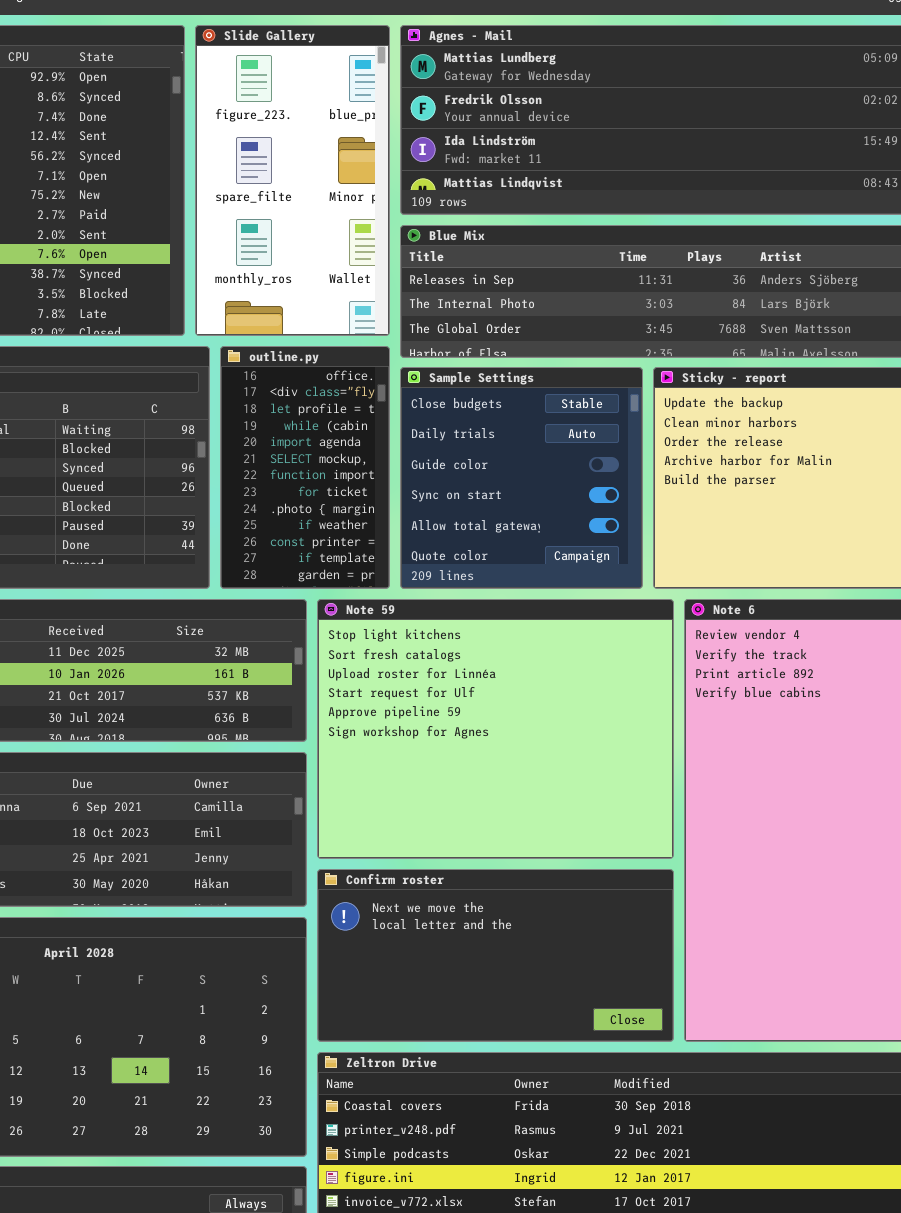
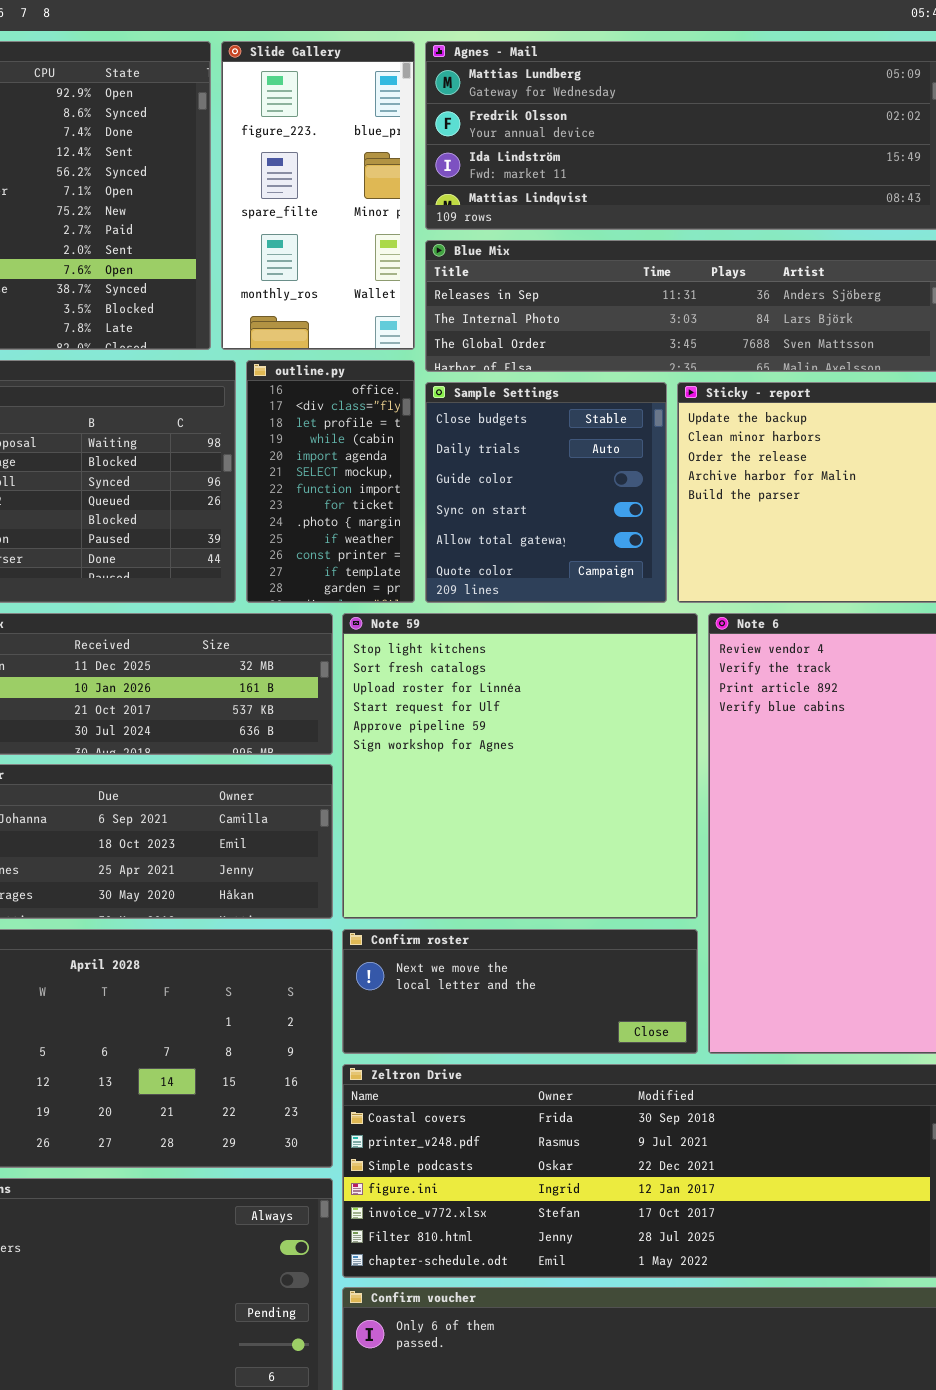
Note 59: [317,599,674,859] -> [342,613,698,919], resized
Confirm roster: [317,869,674,1042] -> [342,929,698,1054], resized

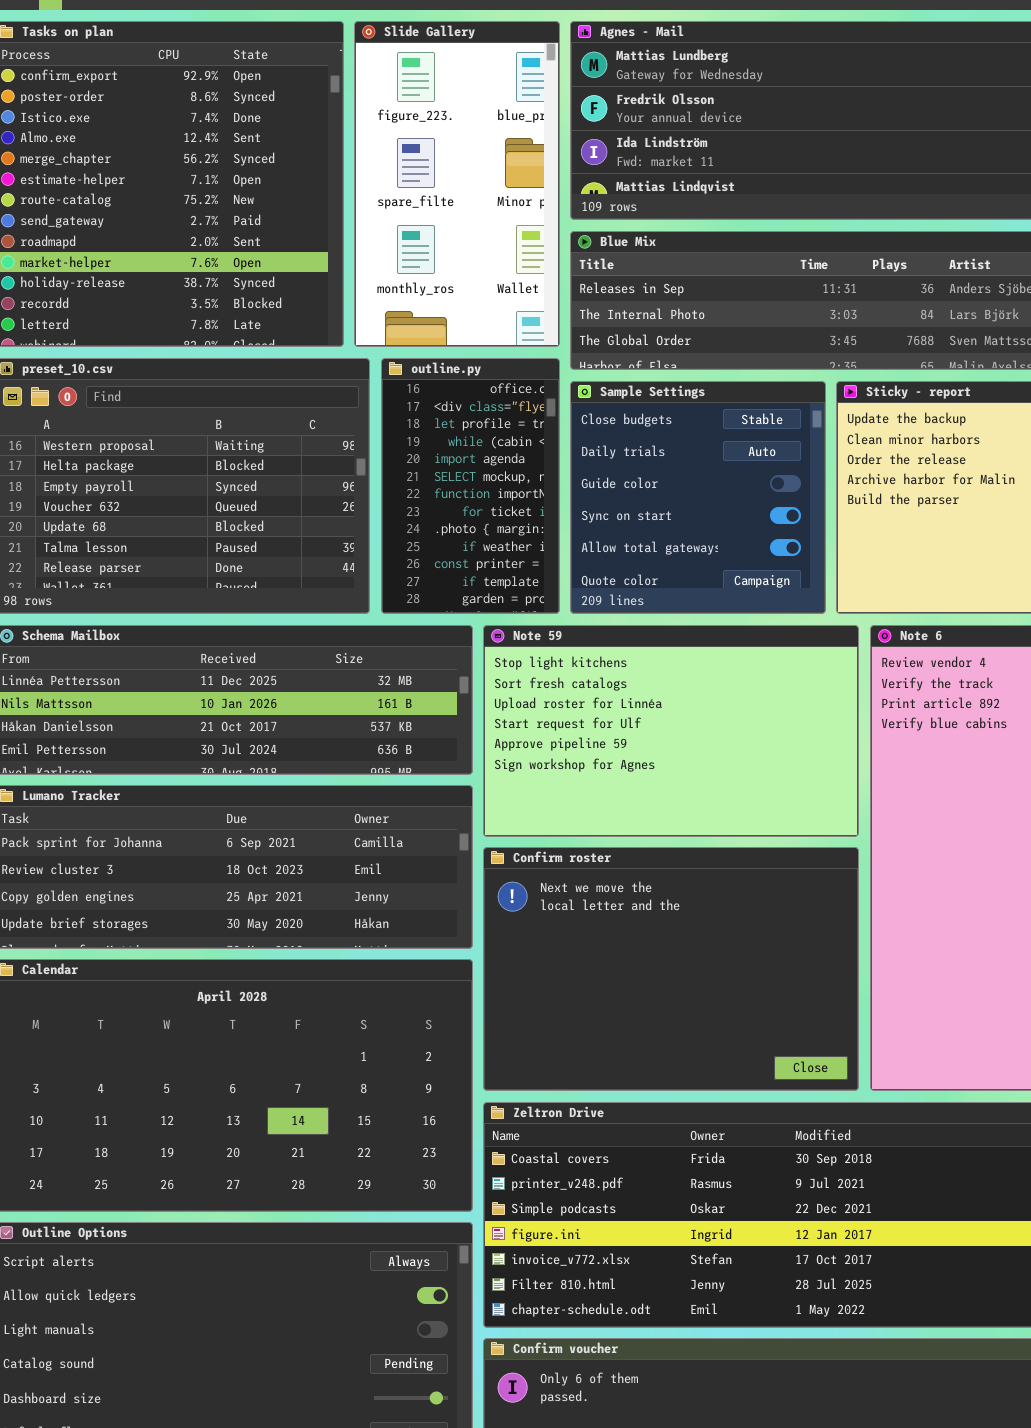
Note 59: [342,613,698,919] -> [483,625,859,837], resized
Confirm roster: [342,929,698,1054] -> [483,847,859,1091], resized

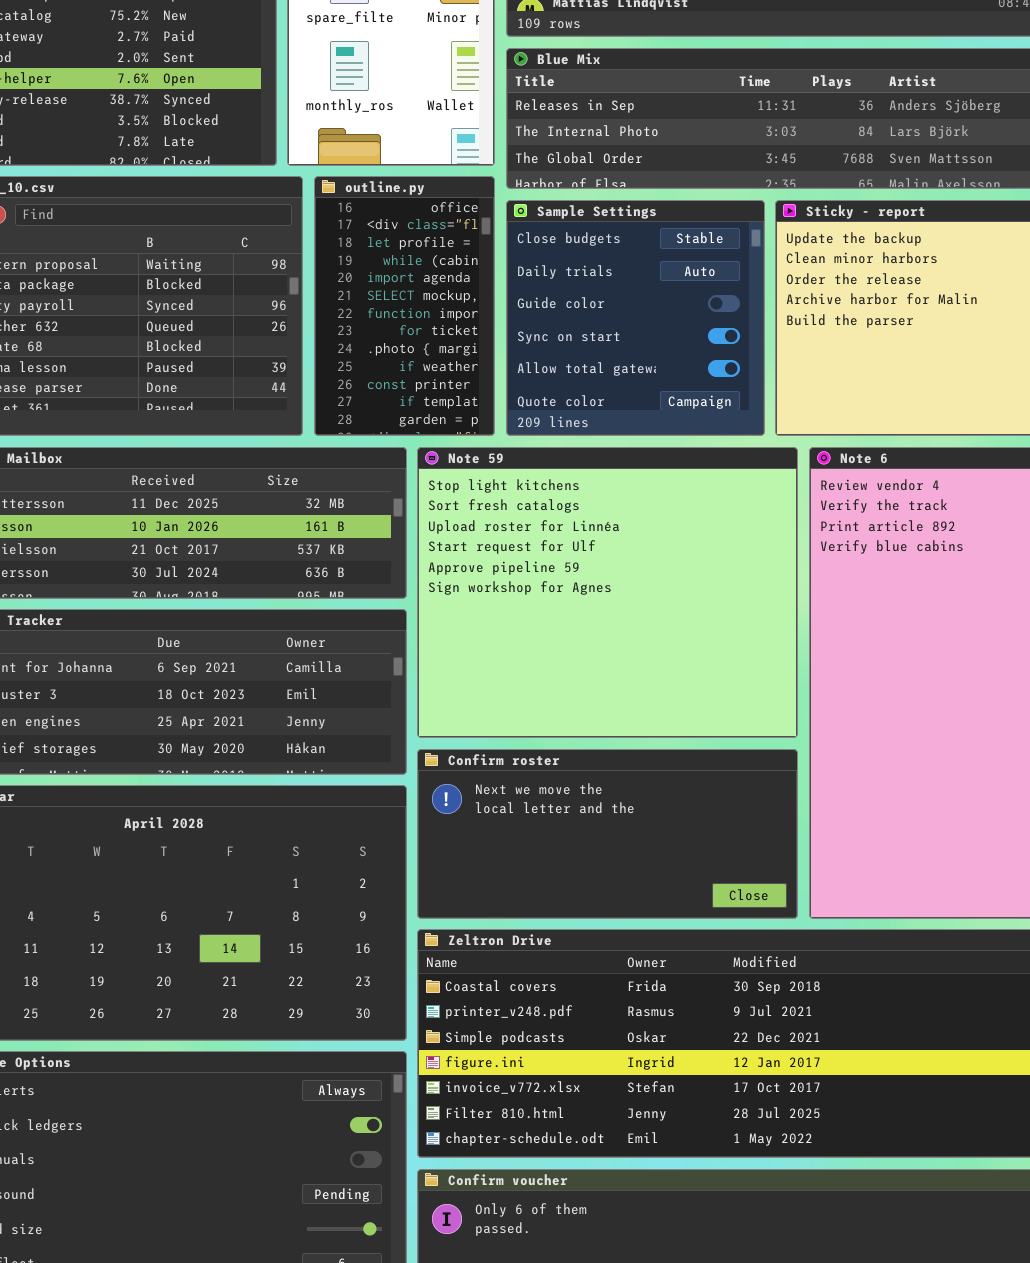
Note 59: [483,625,859,837] -> [417,447,798,738], resized
Confirm roster: [483,847,859,1091] -> [417,749,798,919], resized

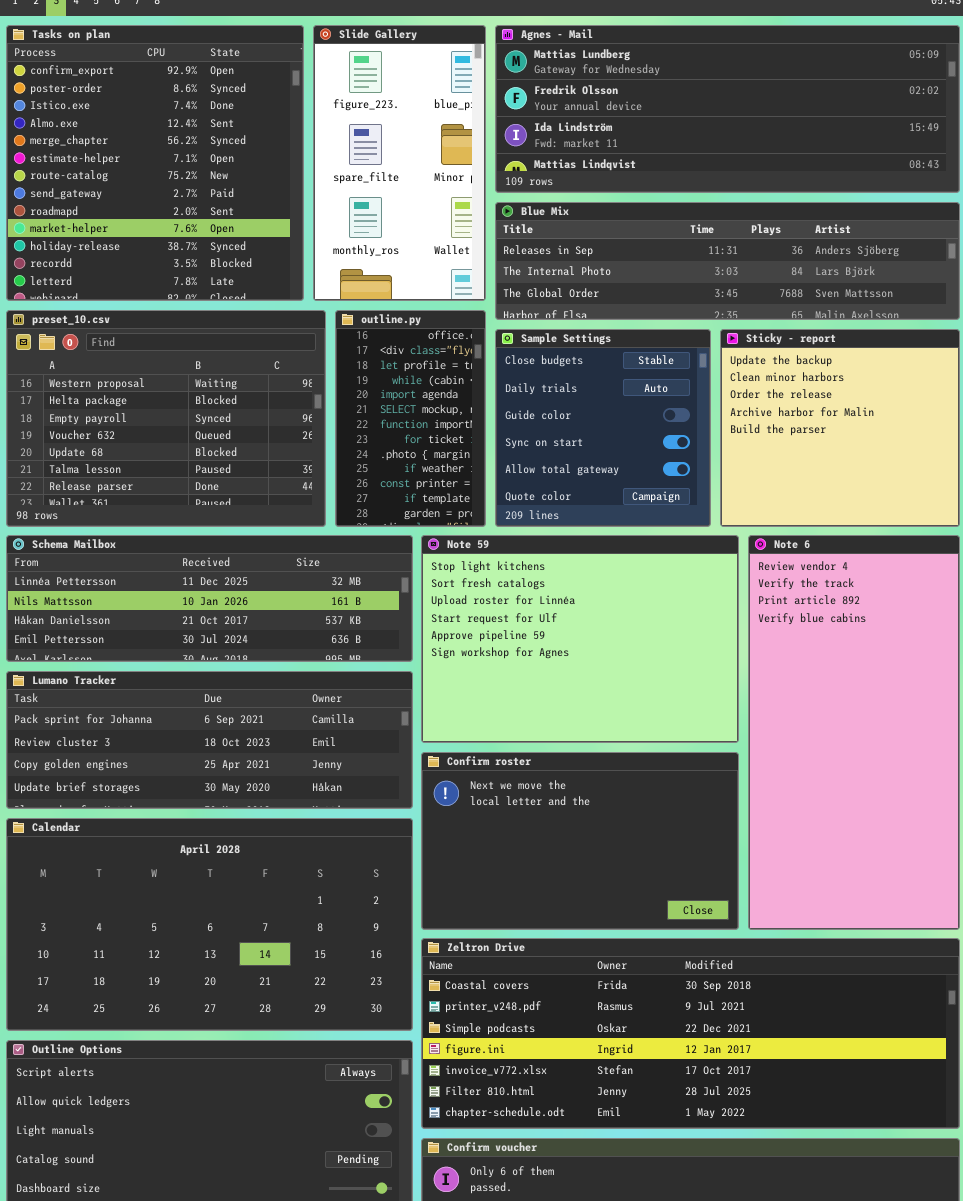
Note 59: [417,447,798,738] -> [421,535,739,743], resized
Confirm roster: [417,749,798,919] -> [421,752,739,930], resized

